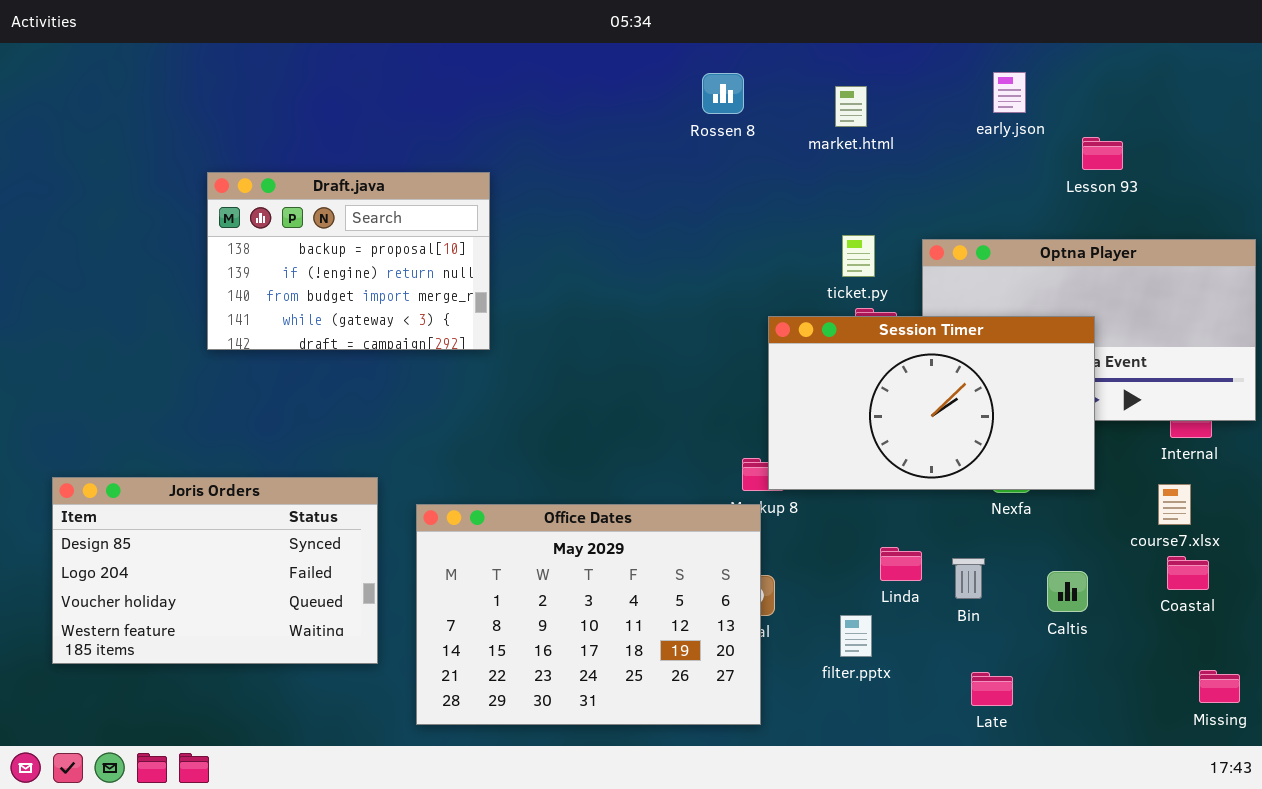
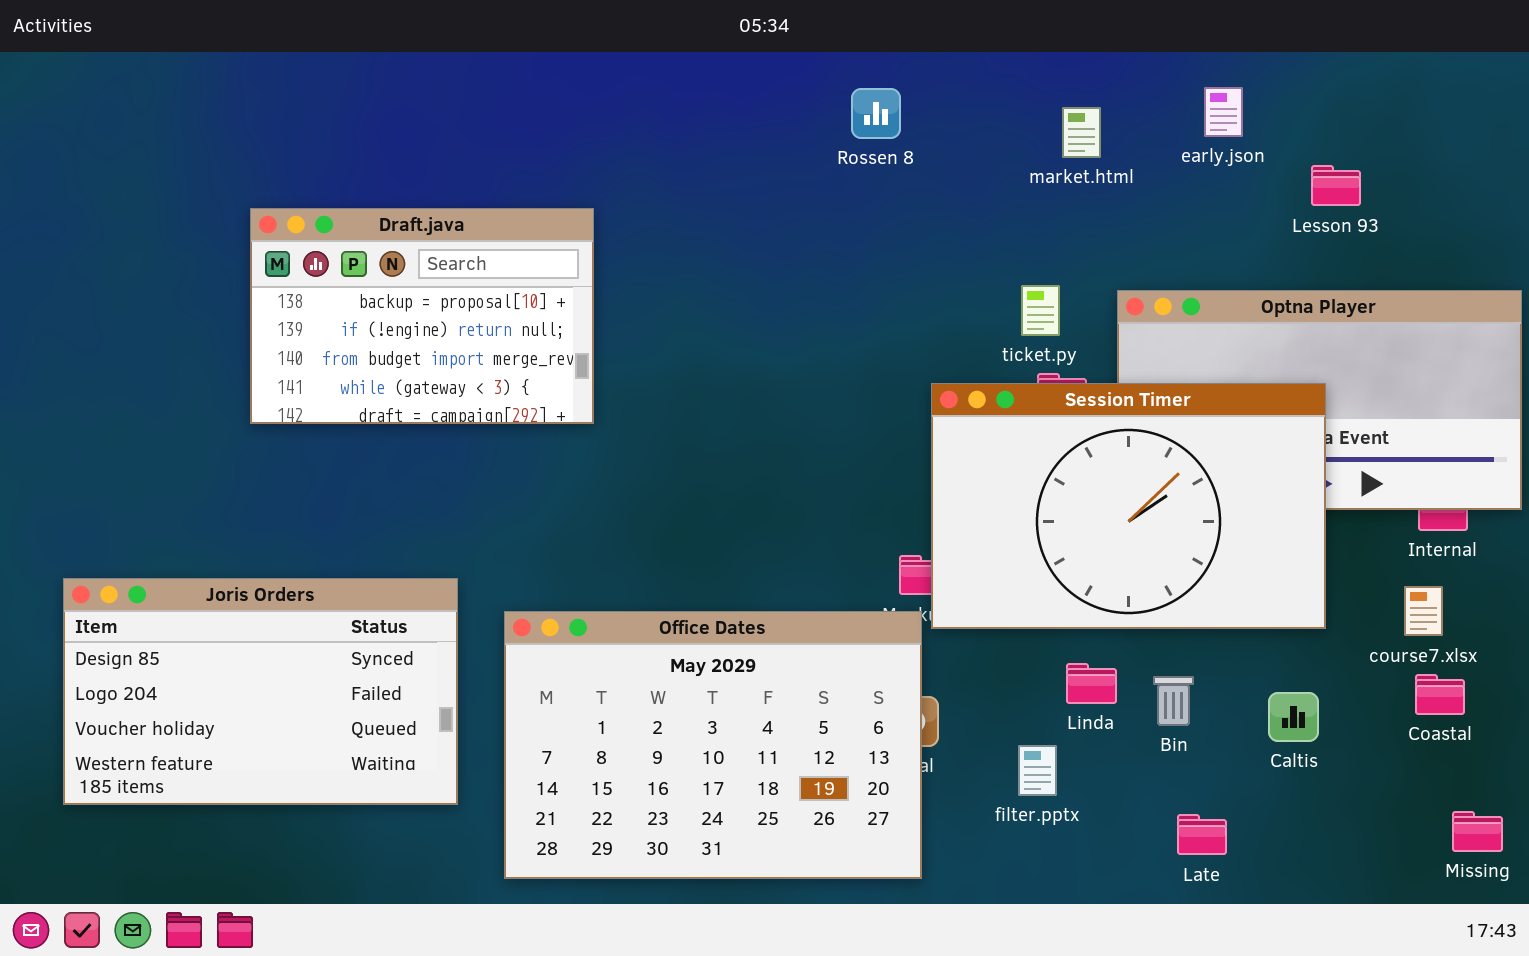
market.html: [835,86,867,127] -> [1062,107,1101,158], moved
Session Timer: [768,316,1095,490] -> [931,383,1326,629], resized

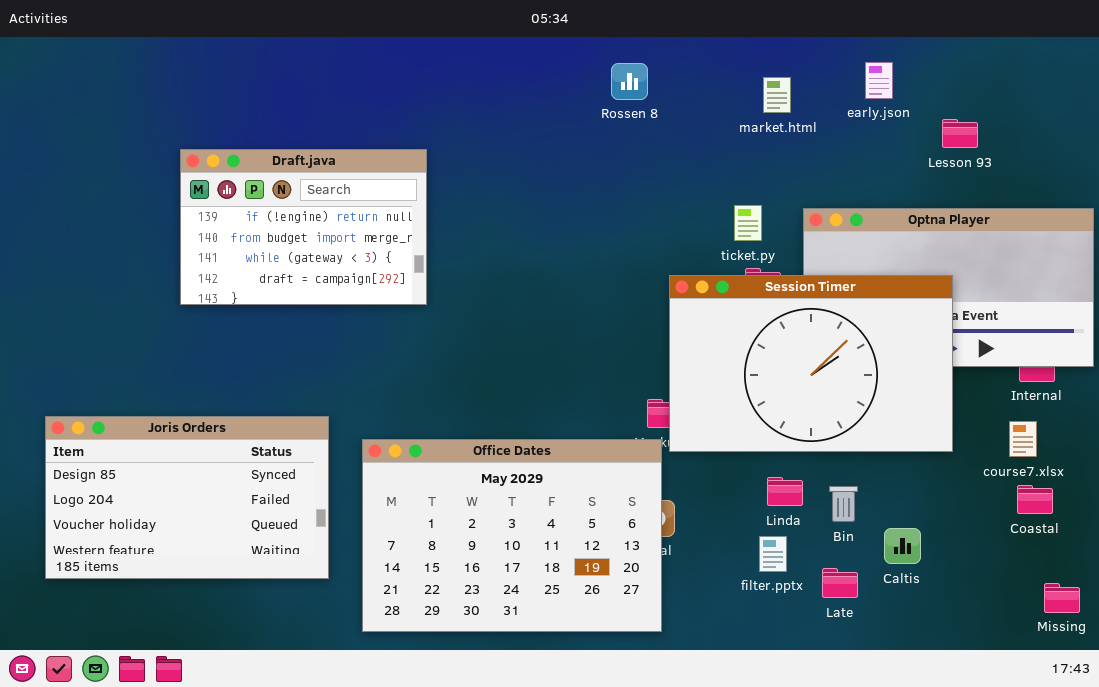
Draft.java: [250,208,594,424] -> [180,149,427,305], scrolled down 1 row
Caltis: [1268,692,1319,742] -> [884,528,921,564], moved
filter.pptx: [1018,745,1057,796] -> [759,536,787,572], moved
Late: [1177,814,1227,855] -> [822,568,858,598], moved

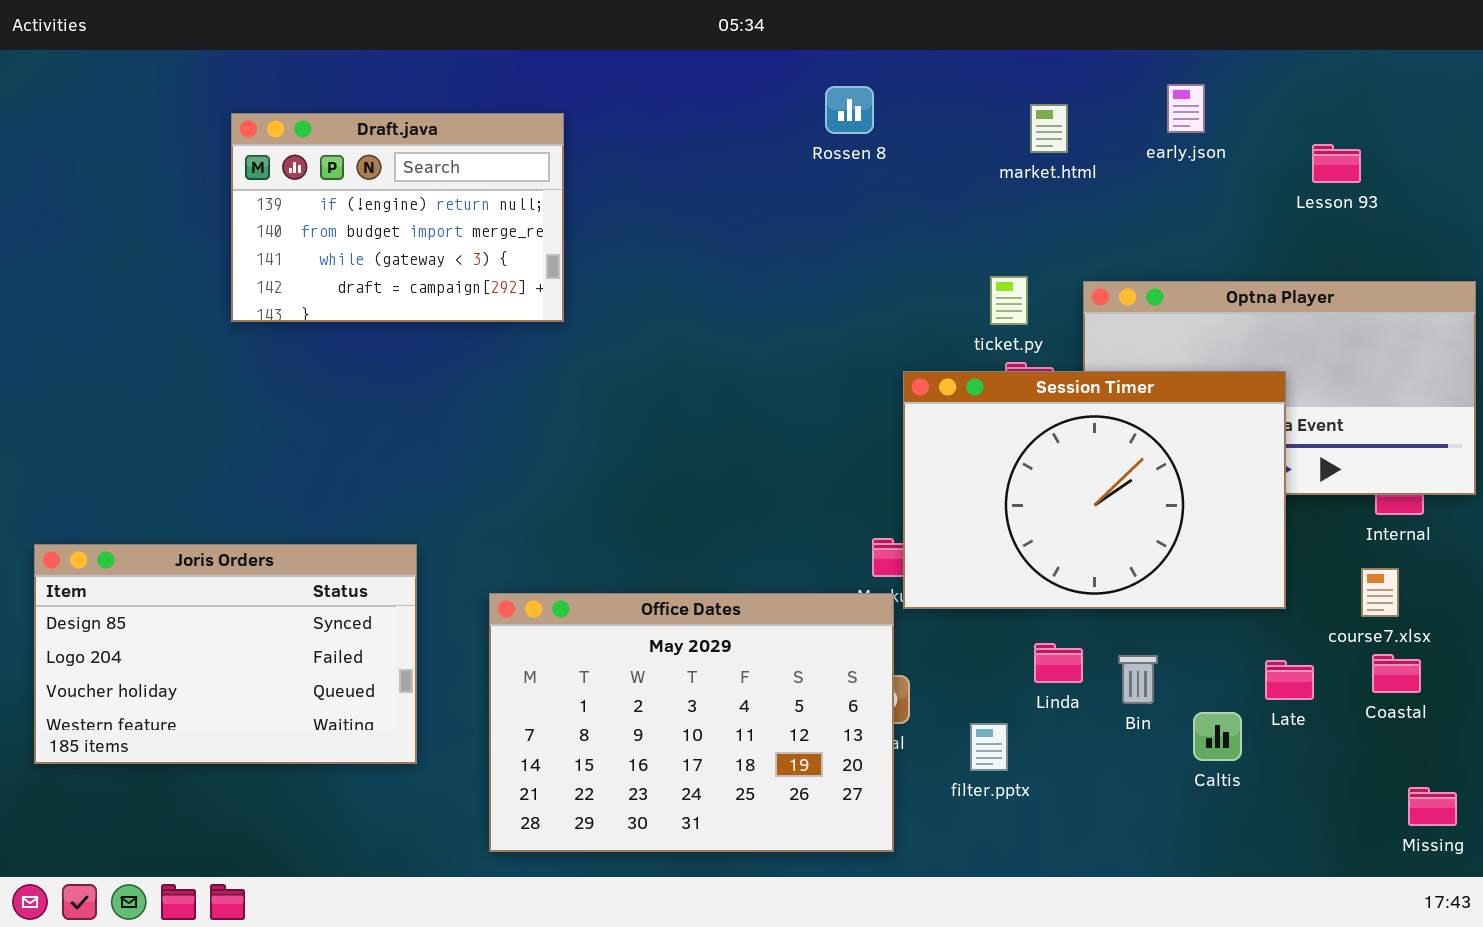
Lesson 93: [942,119,978,148] -> [1312,144,1361,183], moved
Draft.java: [180,149,427,305] -> [231,113,564,322], moved
Joris Orders: [45,416,329,579] -> [34,544,417,764], moved
filter.pptx: [759,536,787,572] -> [970,723,1008,771], moved
Late: [822,568,858,598] -> [1265,660,1314,700], moved

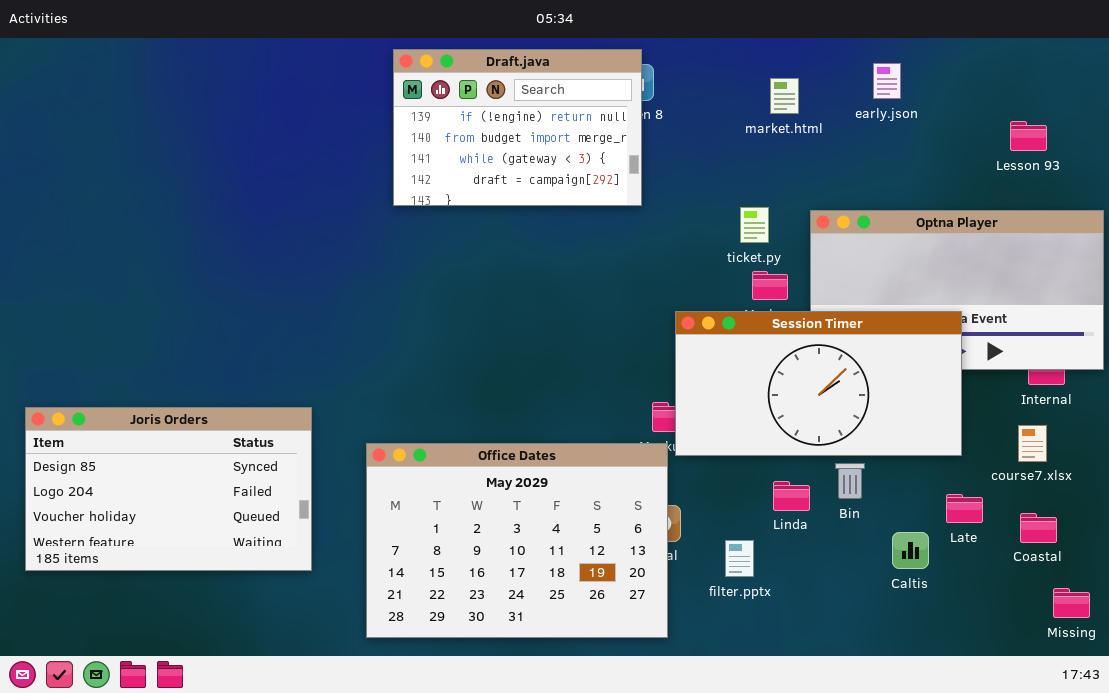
Draft.java: [231,113,564,322] -> [393,49,642,206], moved
Lesson 93: [1312,144,1361,183] -> [1010,121,1047,151], moved
Session Timer: [903,371,1286,609] -> [675,311,962,456], resized
Coastal: [1372,654,1421,693] -> [1020,513,1057,543], moved
Bin: [1118,655,1158,704] -> [835,463,865,499], moved

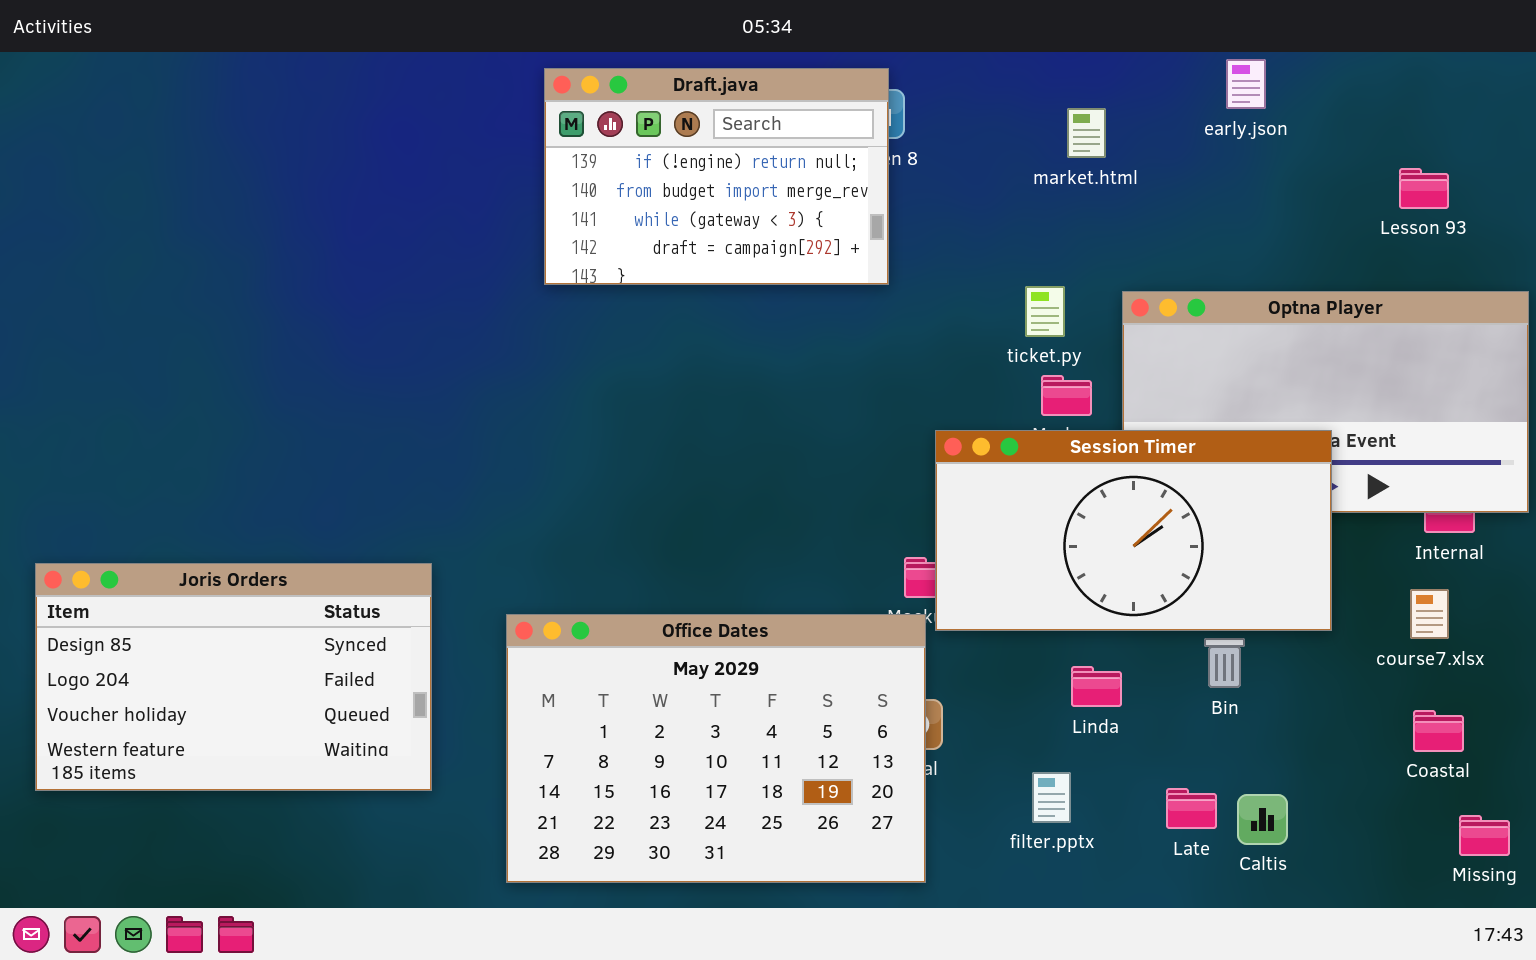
early.json: [873,63,901,99] -> [1226,59,1266,109], moved
Bin: [835,463,865,499] -> [1204,638,1245,688], moved
Late: [946,494,983,523] -> [1166,788,1217,829], moved
Caltis: [892,532,929,569] -> [1237,794,1288,845], moved
filter.pptx: [725,540,754,577] -> [1032,772,1071,823], moved

